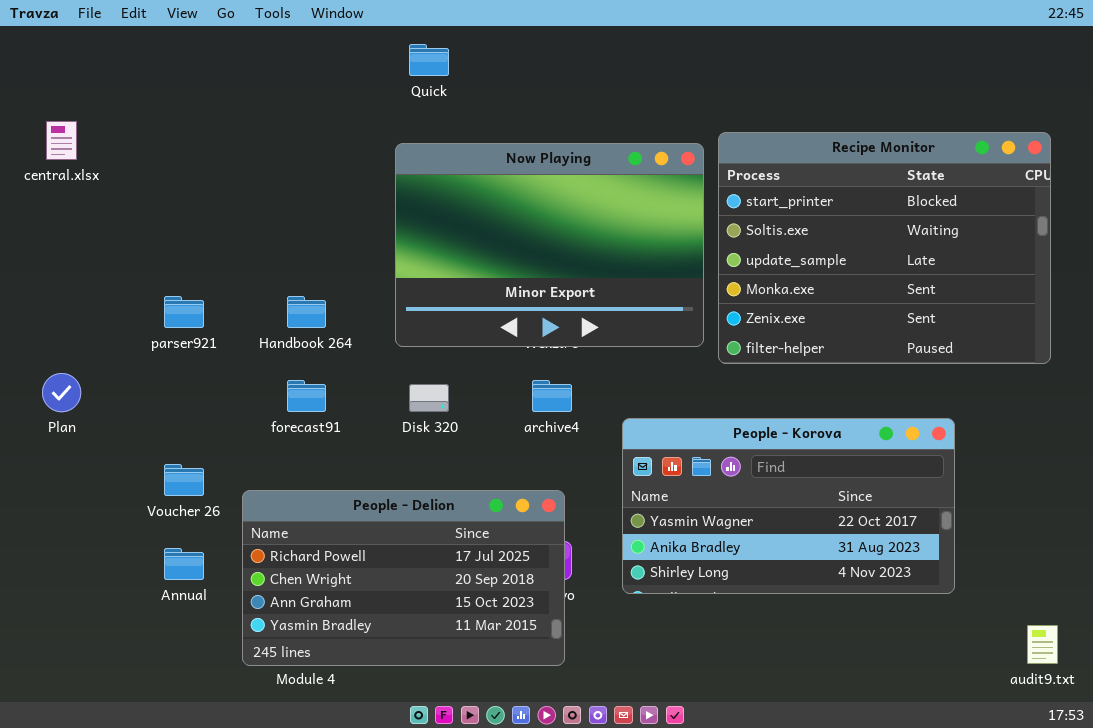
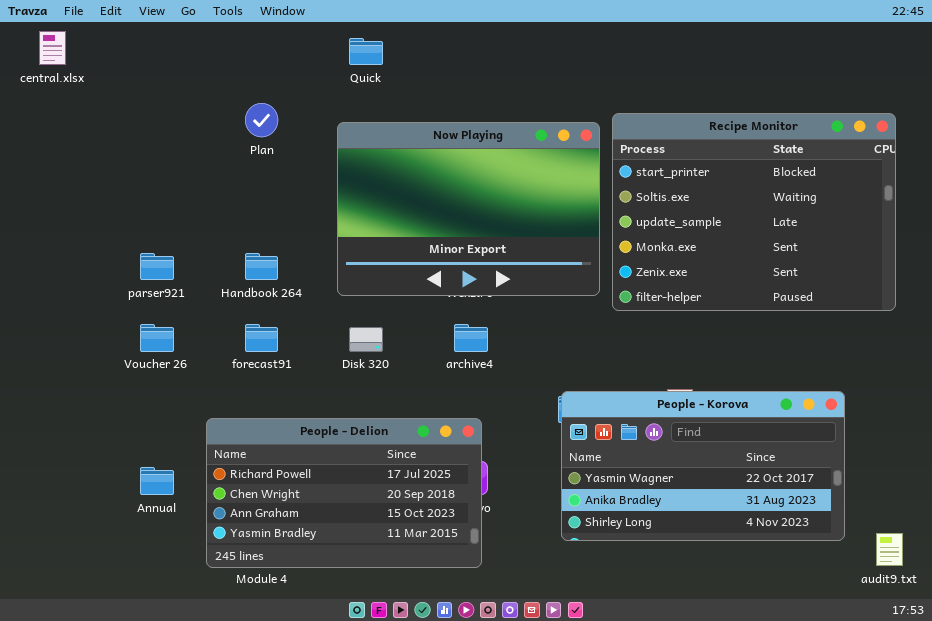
central.xlsx: [46,121,77,160] -> [39,31,66,65], moved
Plan: [42,373,81,412] -> [245,103,278,137], moved
People - Korova: [622,418,955,594] -> [561,391,845,541], moved
Voucher 26: [164,464,204,496] -> [140,324,174,352], moved

